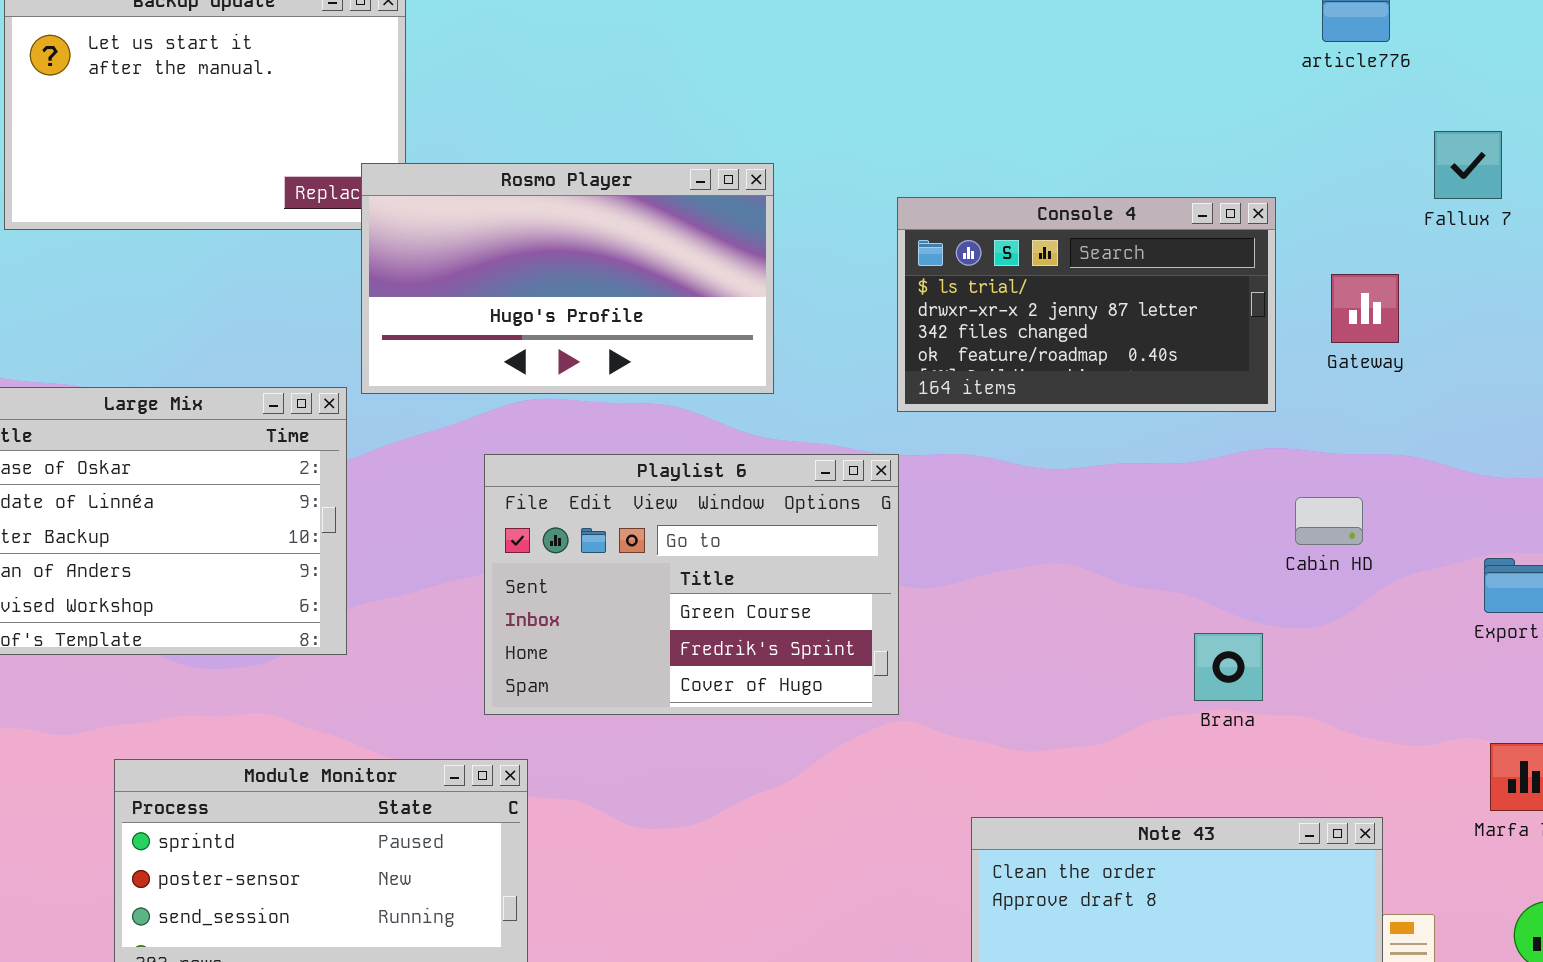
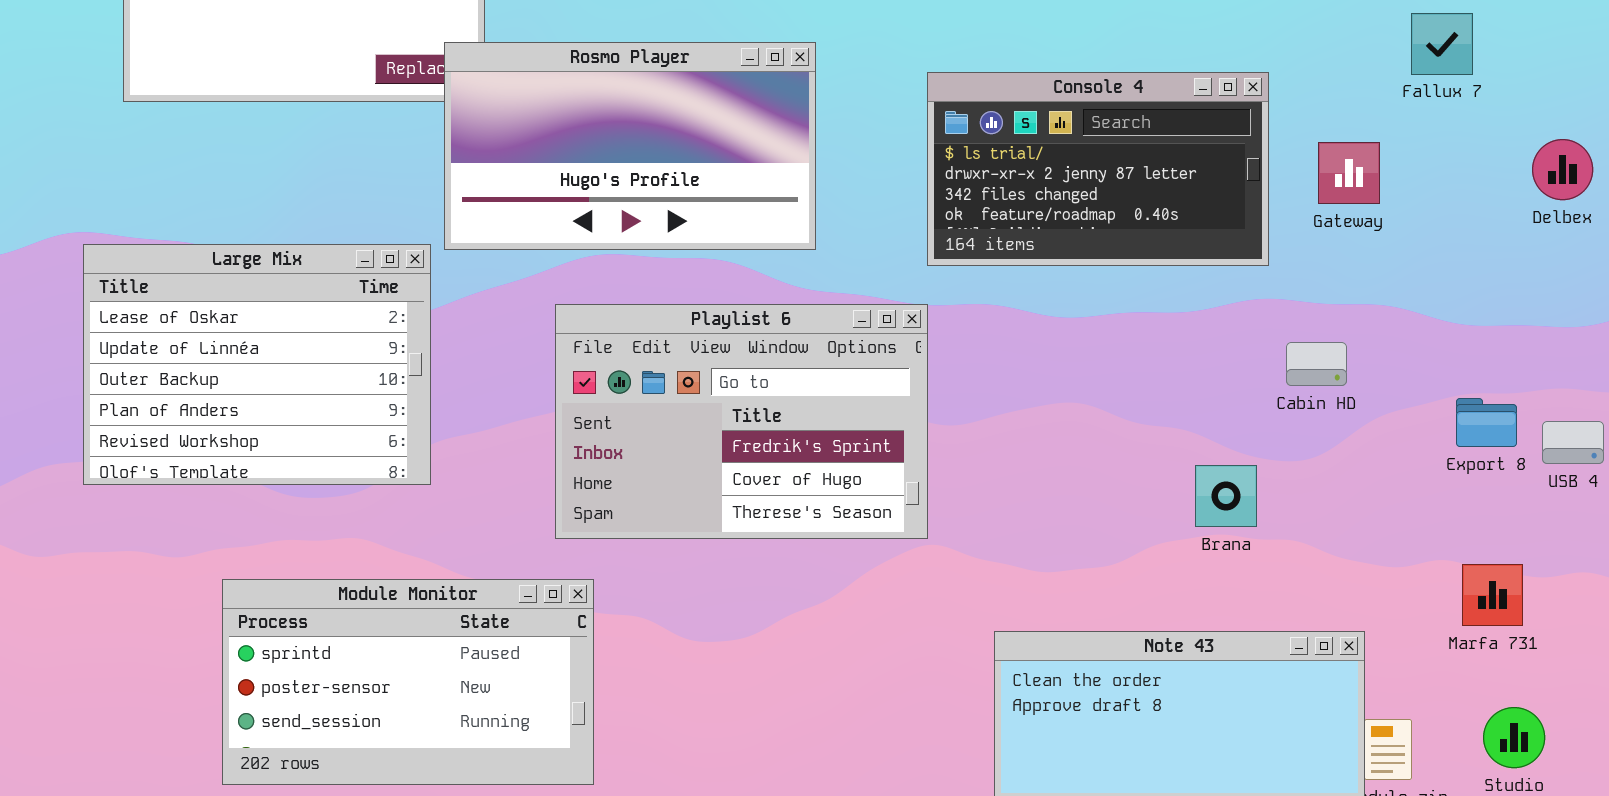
Playlist 6: [484,454,899,715] -> [555,304,928,539], scrolled down 1 row

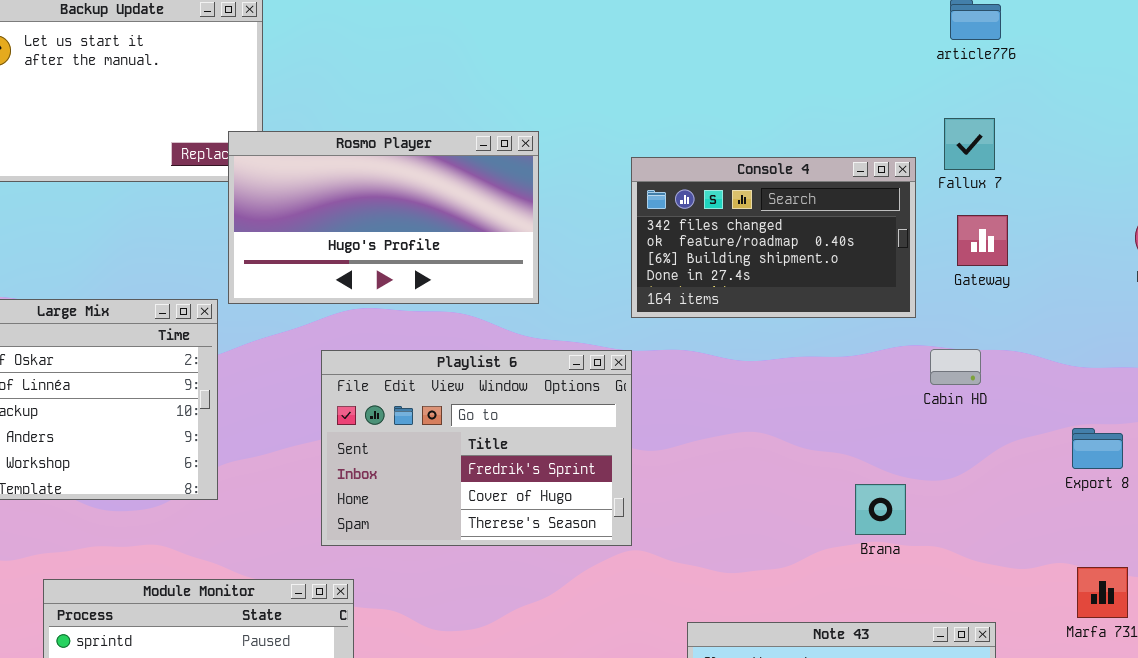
Fallux 7: [1411,13,1473,75] -> [944,118,995,170], moved
Console 4: [927,72,1269,266] -> [631,157,916,318], scrolled down 2 rows
Cabin HD: [1286,342,1347,386] -> [930,349,981,385], moved

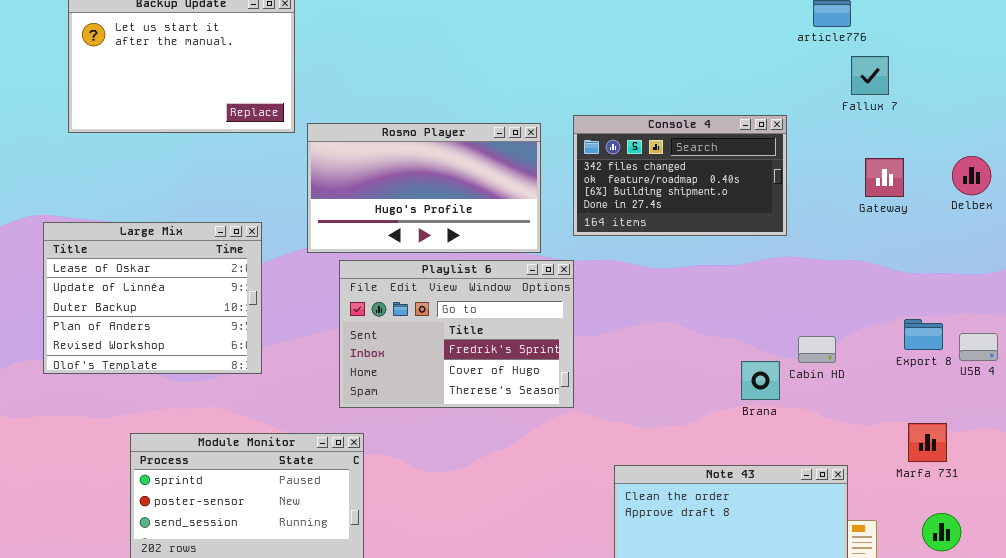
Fallux 7: [944,118,995,170] -> [851,56,889,95], moved
Rosmo Player: [228,131,539,304] -> [307,123,541,253], moved
Gateway: [957,215,1008,266] -> [865,158,904,197], moved
Cabin HD: [930,349,981,385] -> [798,336,836,363], moved

